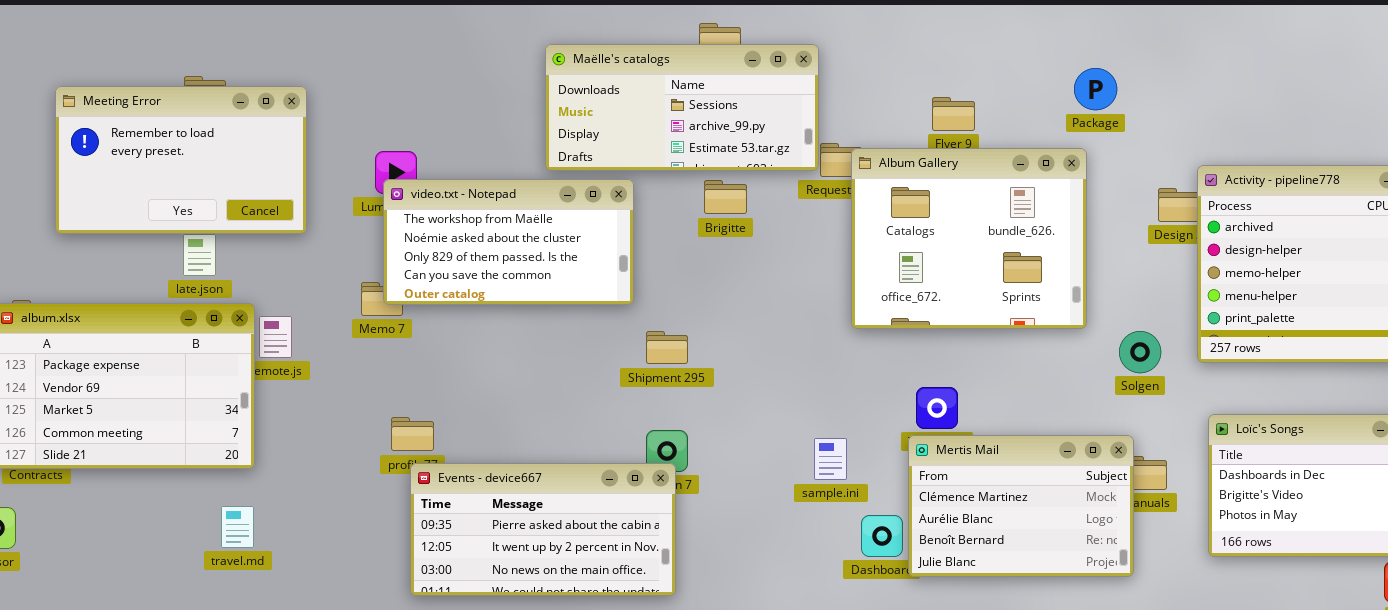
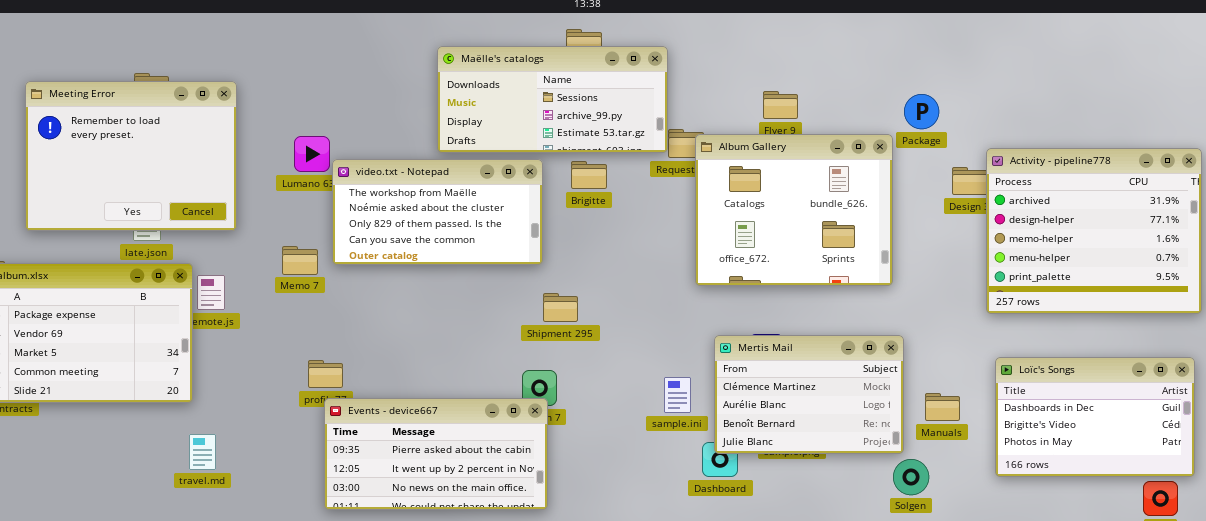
Package: [1074,68,1117,110] -> [904,94,939,129], moved
Meeting Error: [55,86,307,234] -> [25,81,237,231], resized
video.txt - Notepad: [383,179,634,305] -> [332,159,543,265], moved
Shipment 295: [646,331,688,364] -> [543,293,578,322], moved
Solgen: [1119,331,1161,373] -> [893,459,929,495], moved
Mertis Mail: [908,435,1134,577] -> [714,335,904,454], moved
travel.md: [221,506,254,548] -> [189,434,216,470], moved

